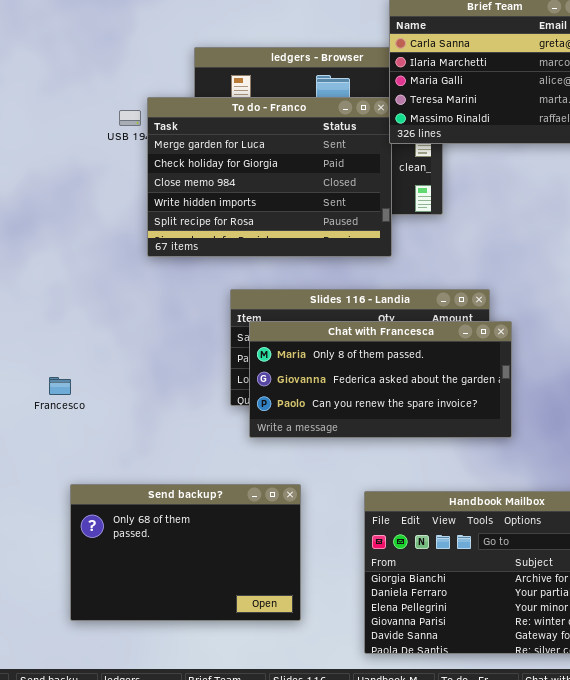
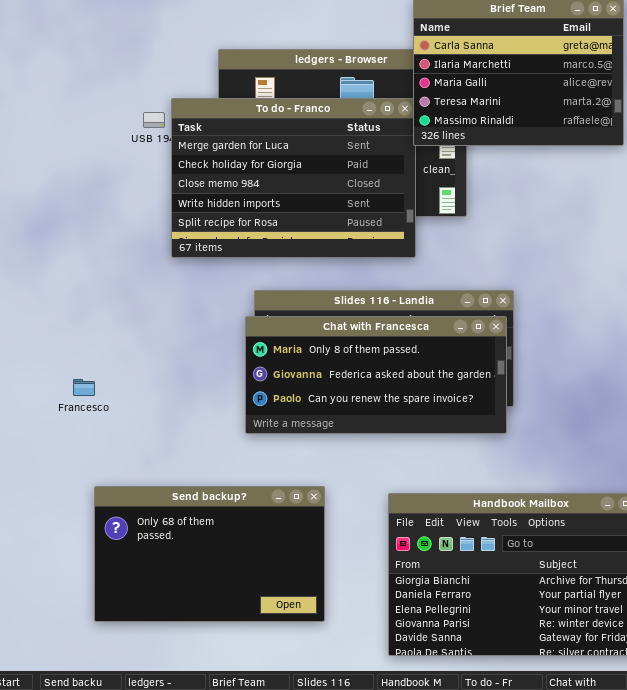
Chat with Francesca: [249,321,512,438] -> [245,316,507,434], moved

